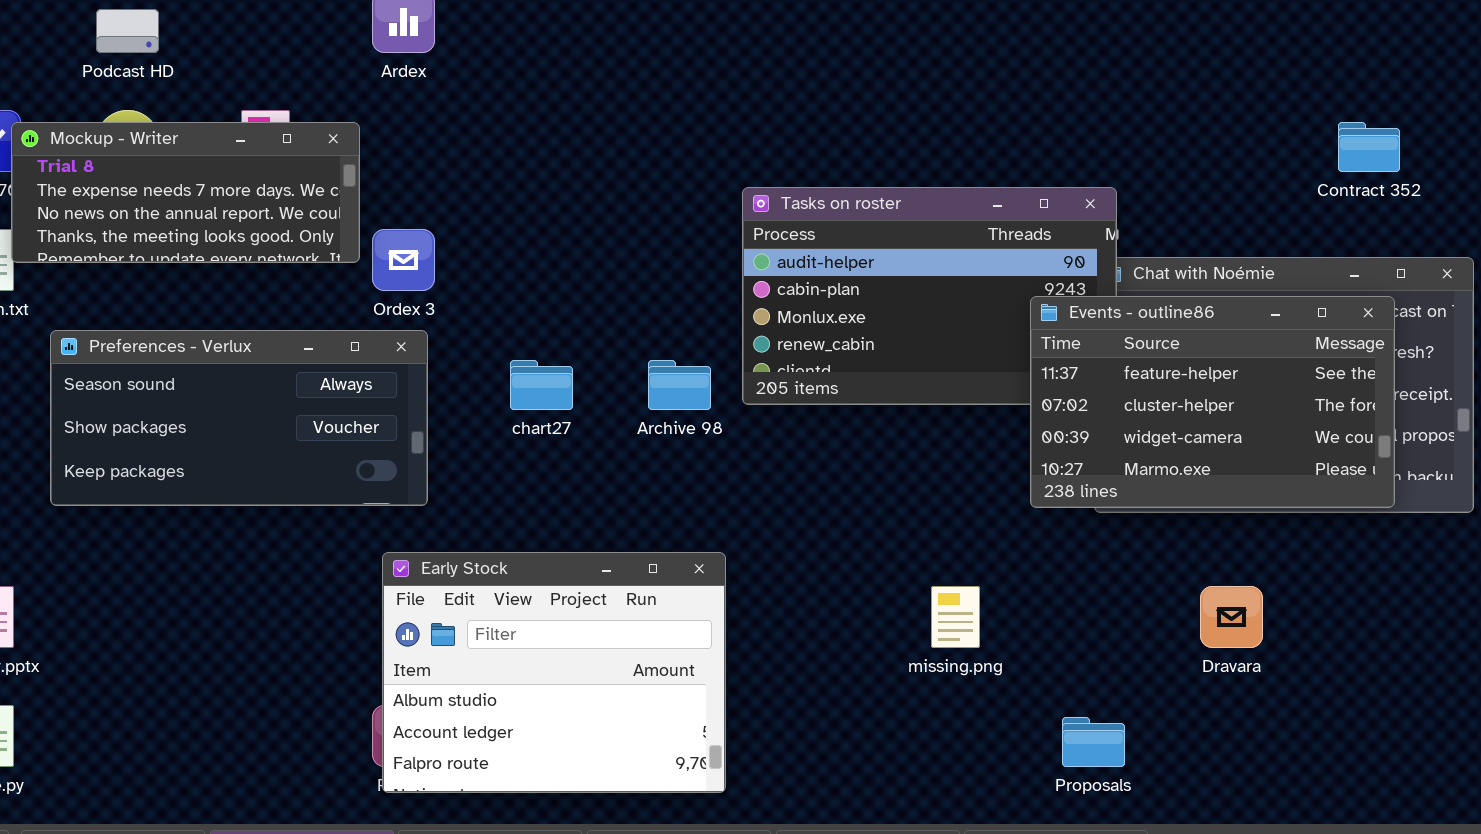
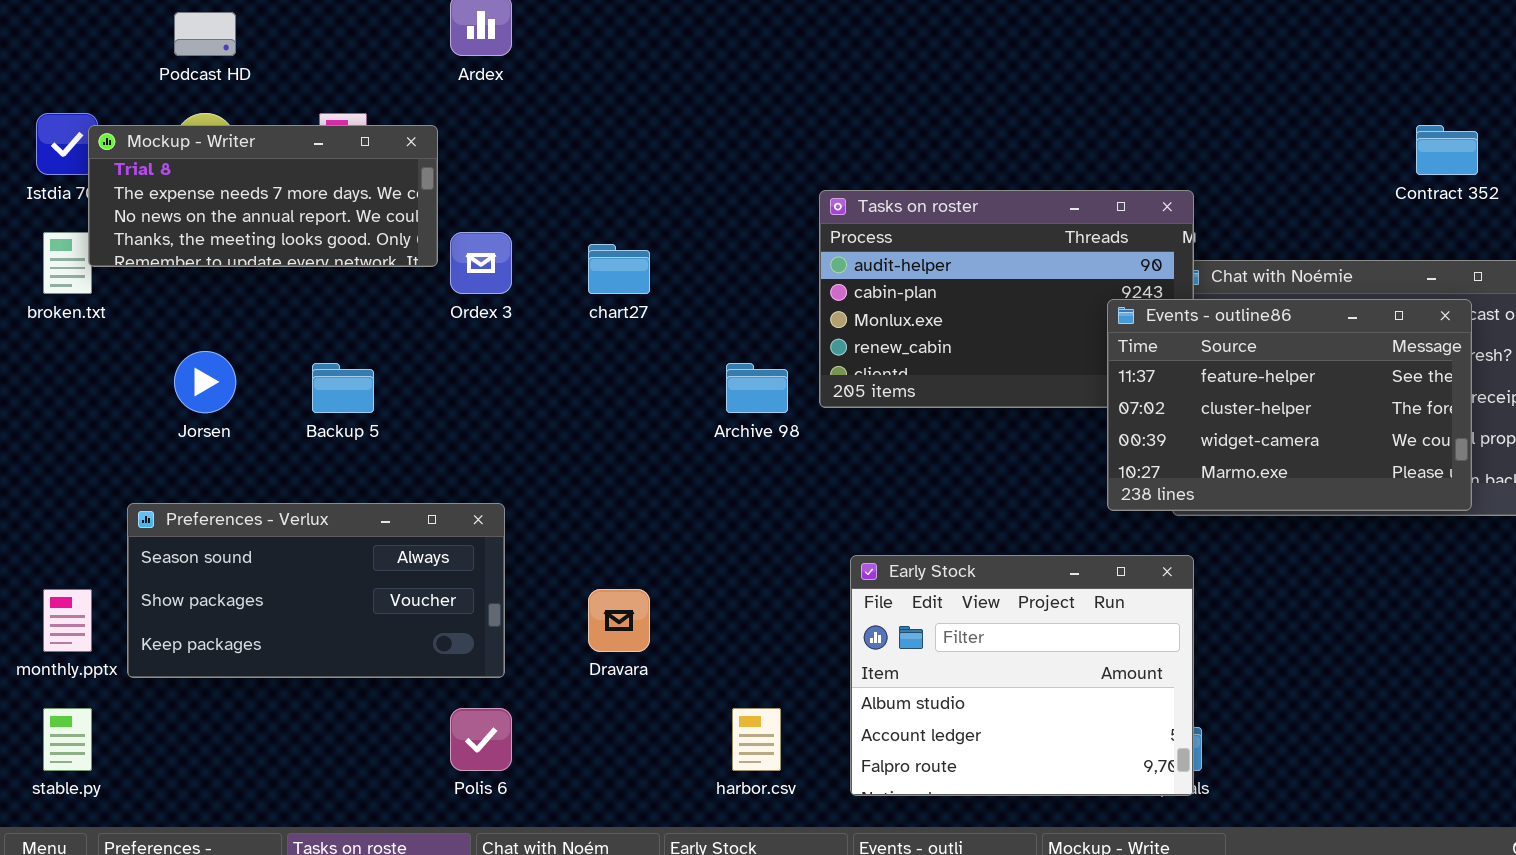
Preferences - Verlux: [50,330,428,506] -> [127,503,505,678], moved
chart27: [510,360,573,410] -> [588,244,650,294], moved
Early Stock: [382,552,726,793] -> [850,555,1194,796], moved
Dravara: [1200,586,1263,648] -> [588,589,650,652], moved

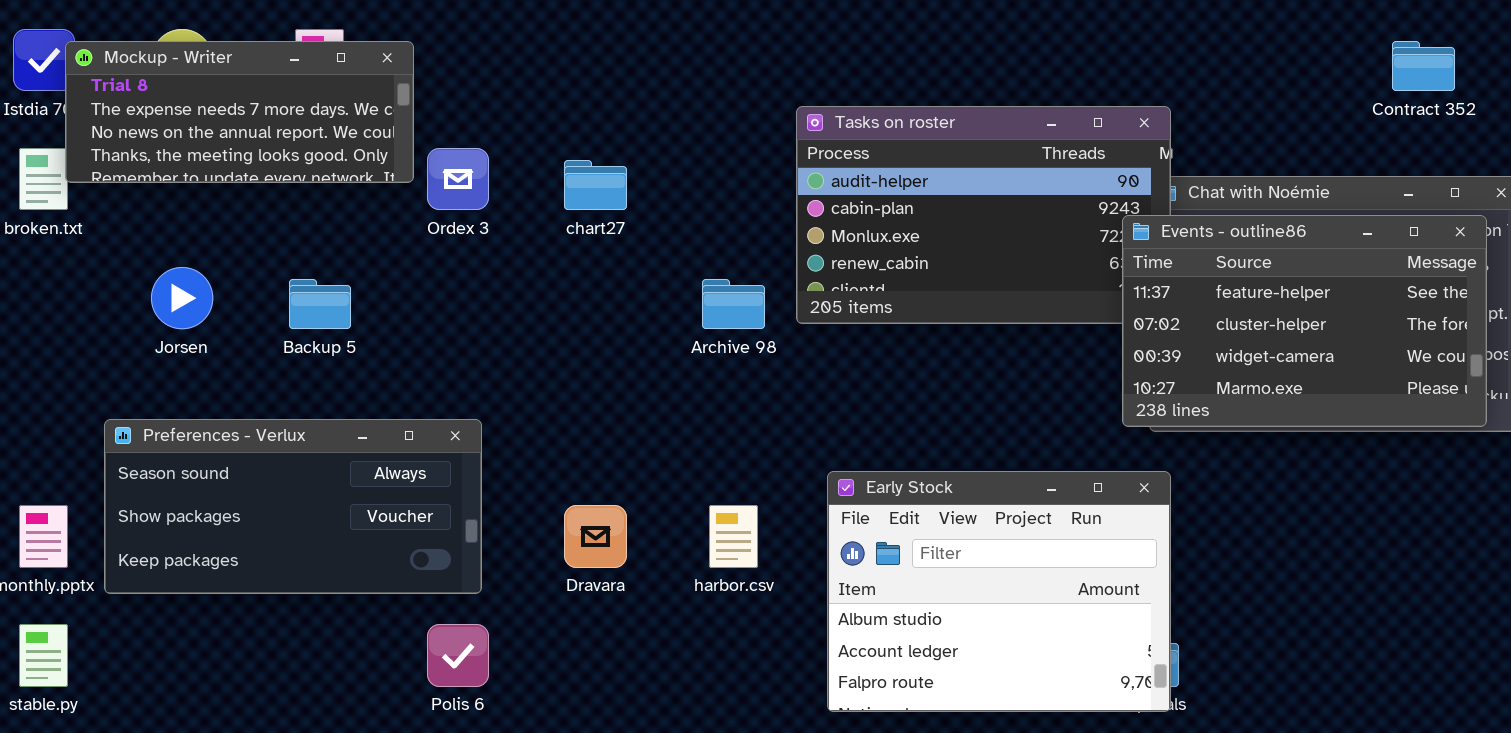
Events - outline86: [1107,299,1472,511] -> [1122,215,1487,427], moved
harbor.csv: [732,708,781,771] -> [709,505,758,568], moved

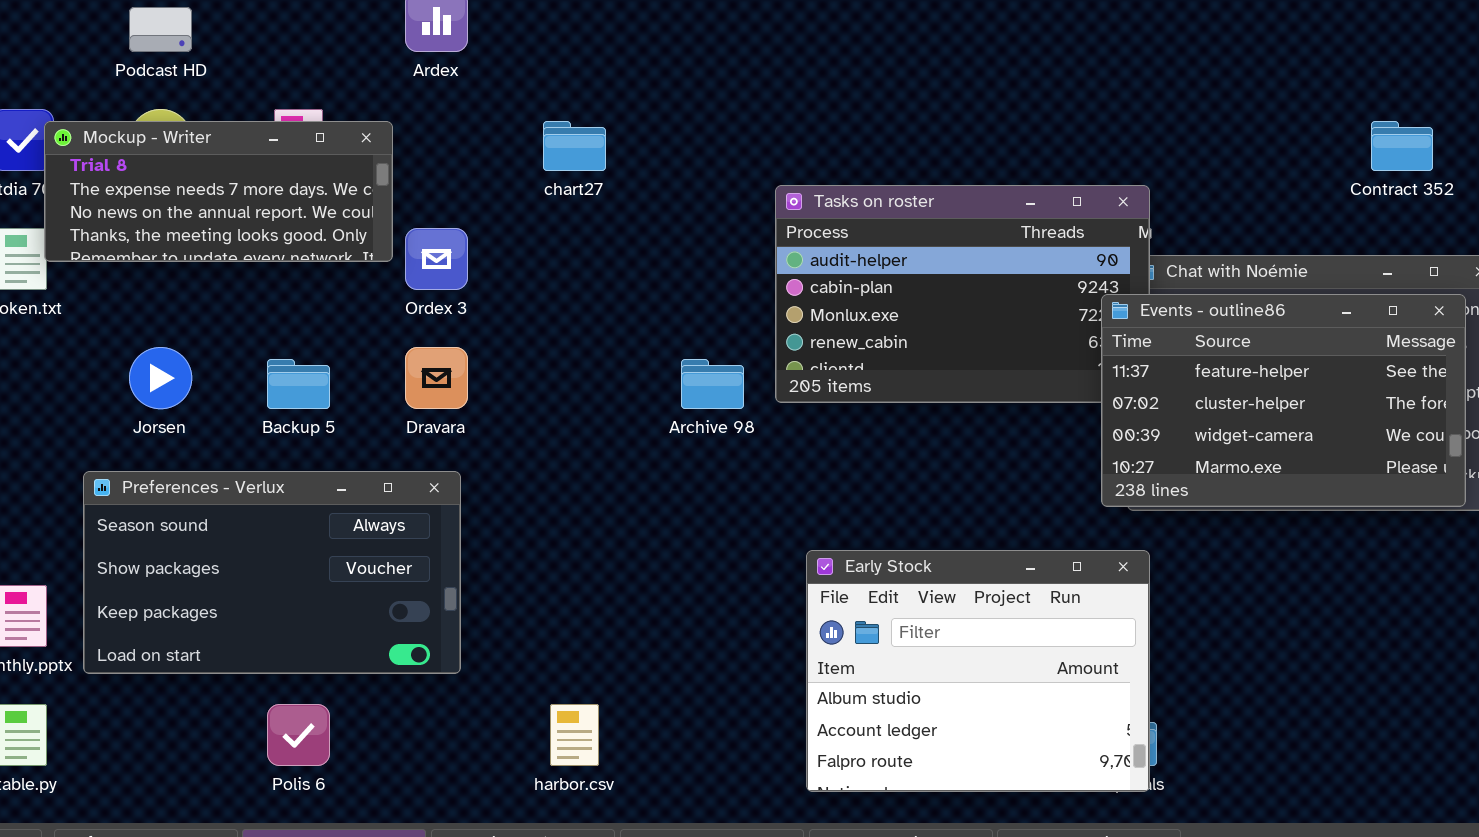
chart27: [564,160,627,210] -> [543,121,606,171], moved
Preferences - Verlux: [104,419,482,594] -> [83,471,461,674], resized
Dravara: [564,505,627,568] -> [405,347,468,409], moved
harbor.csv: [709,505,758,568] -> [550,704,599,766], moved
Polis 6: [427,624,489,687] -> [267,704,330,766], moved

